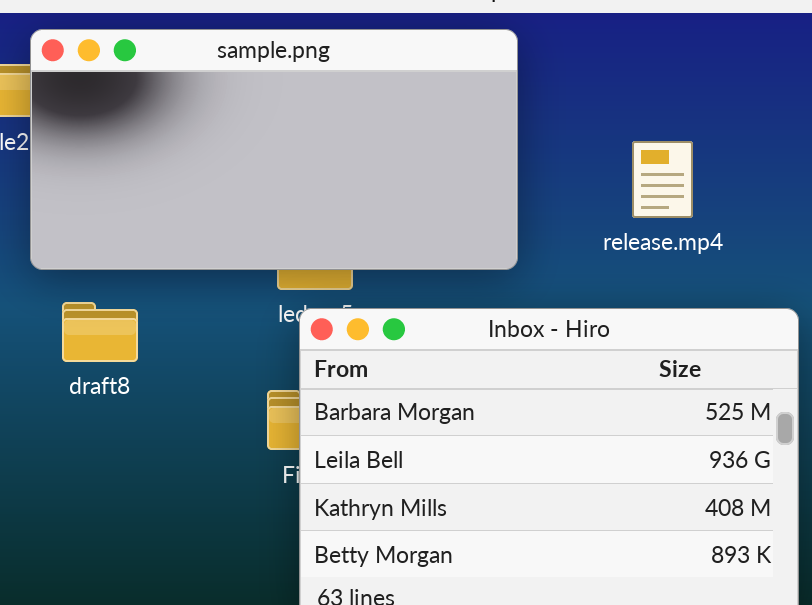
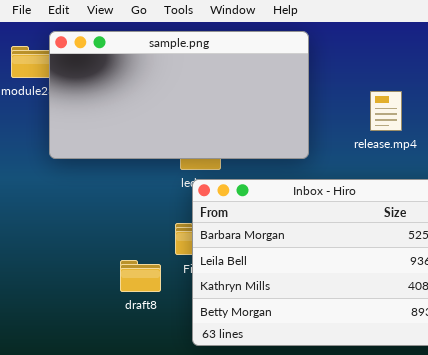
draft8: [62,302,138,362] -> [120,260,161,292], moved

